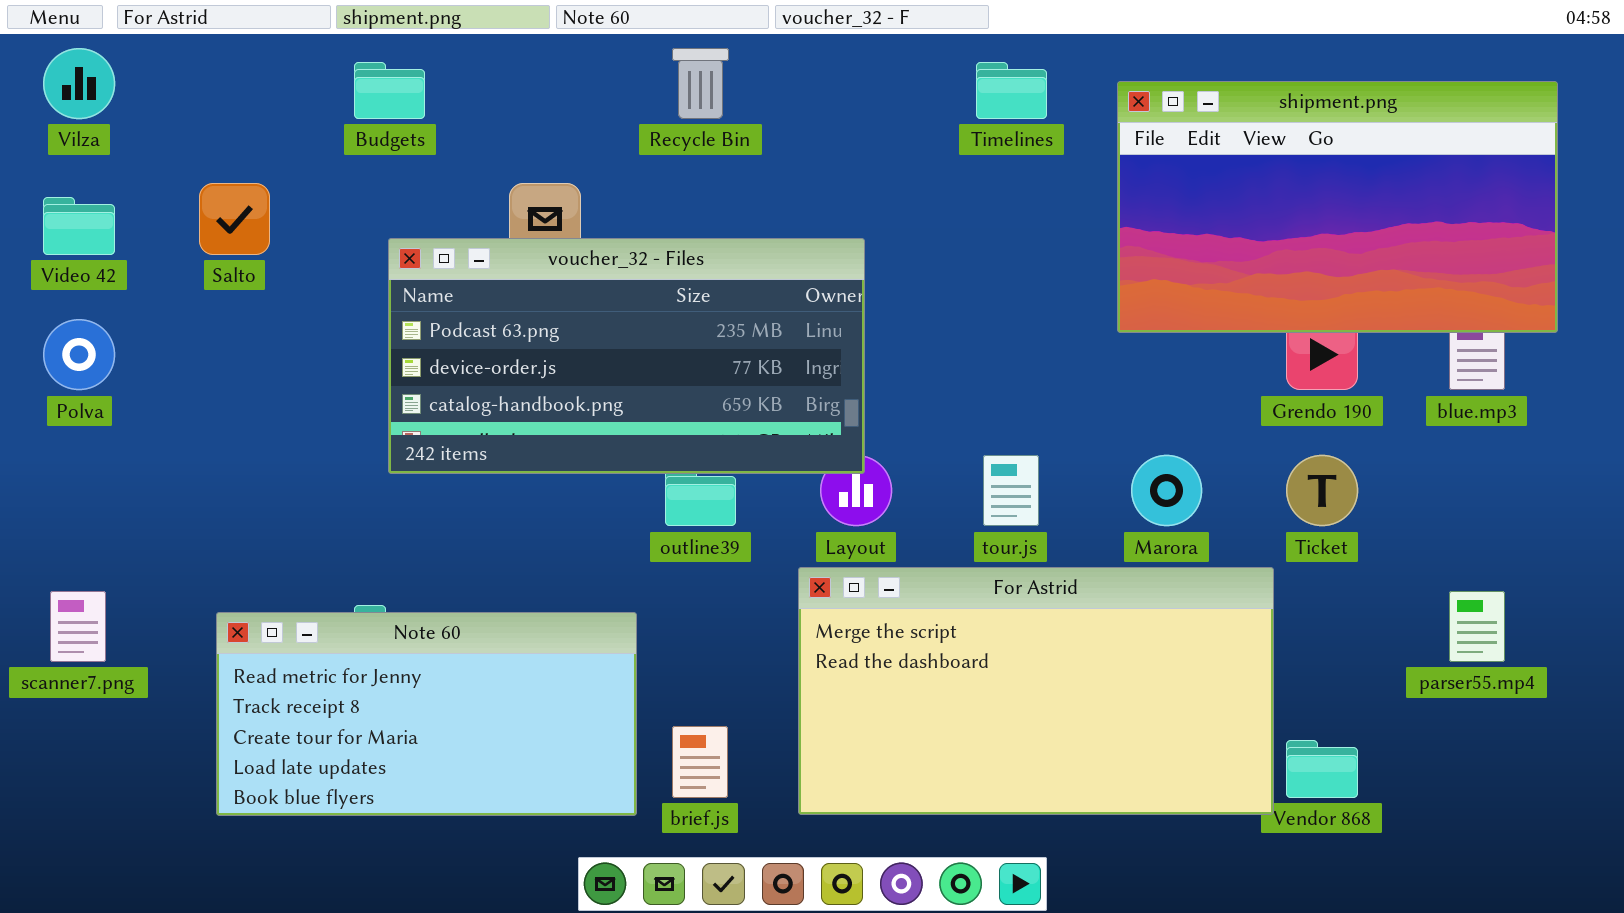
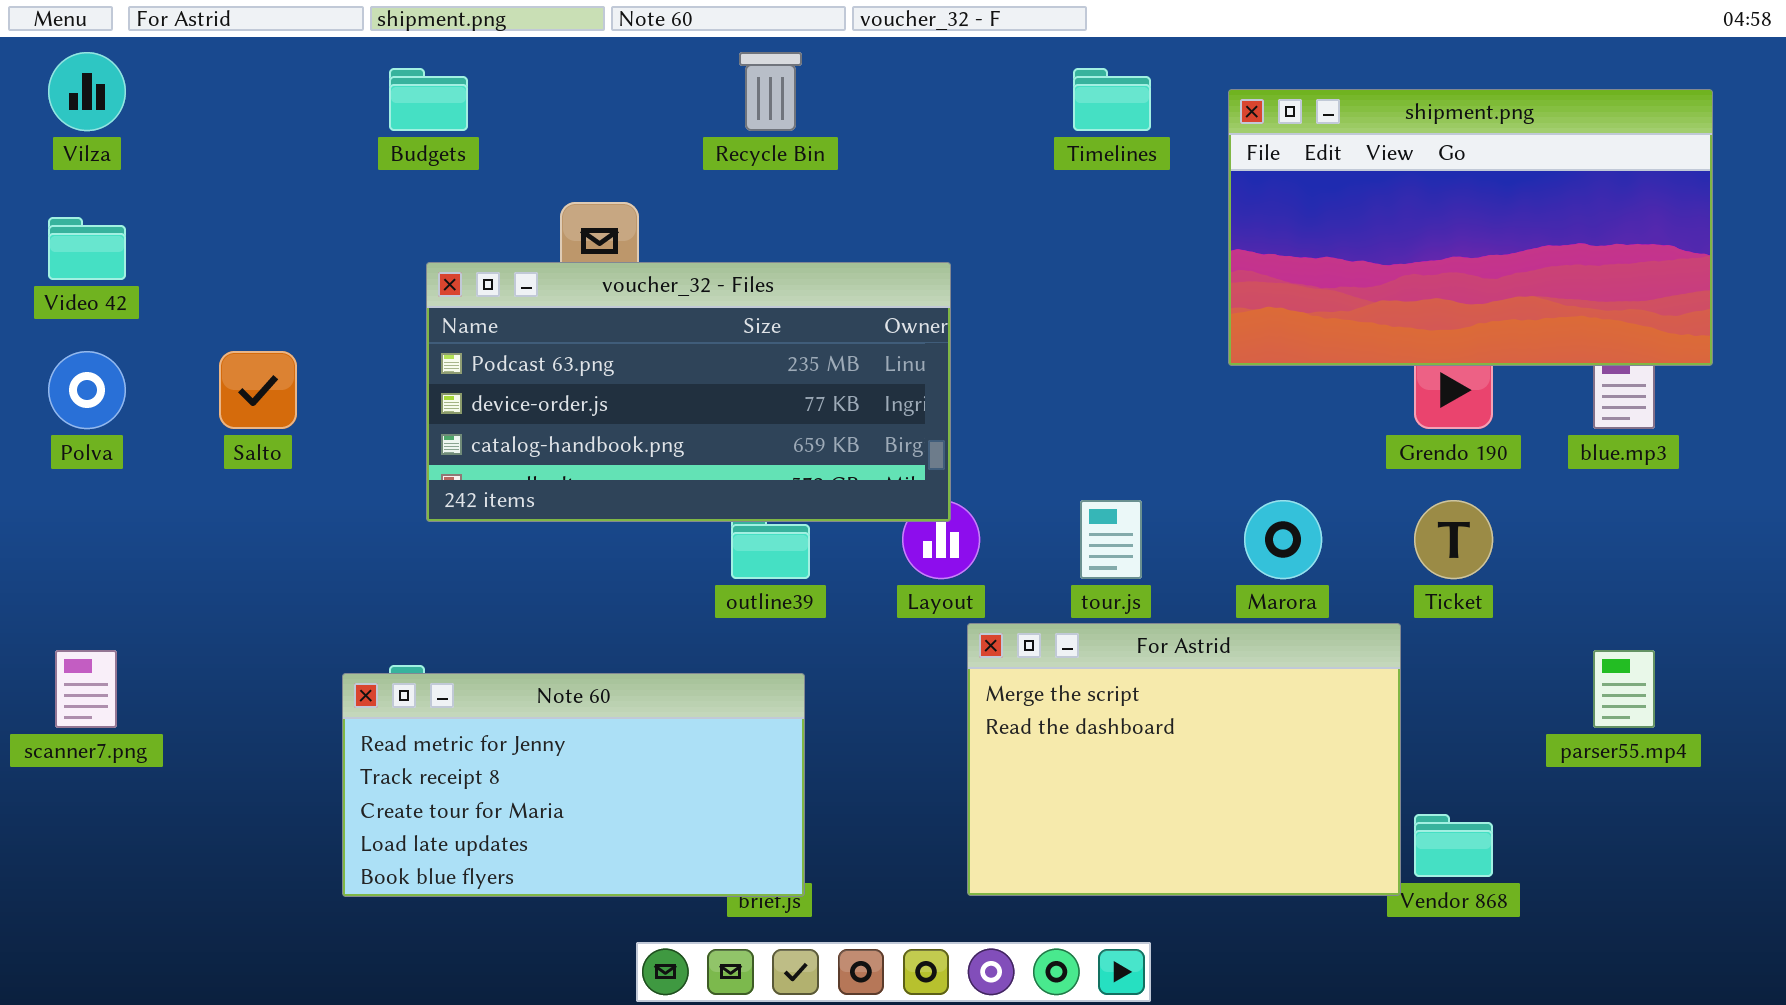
Salto: [199,183,270,255] -> [219,351,297,429], moved
For Astrid: [798,567,1274,815] -> [967,623,1401,896], resized
Note 60: [216,612,637,816] -> [342,673,805,897], moved

